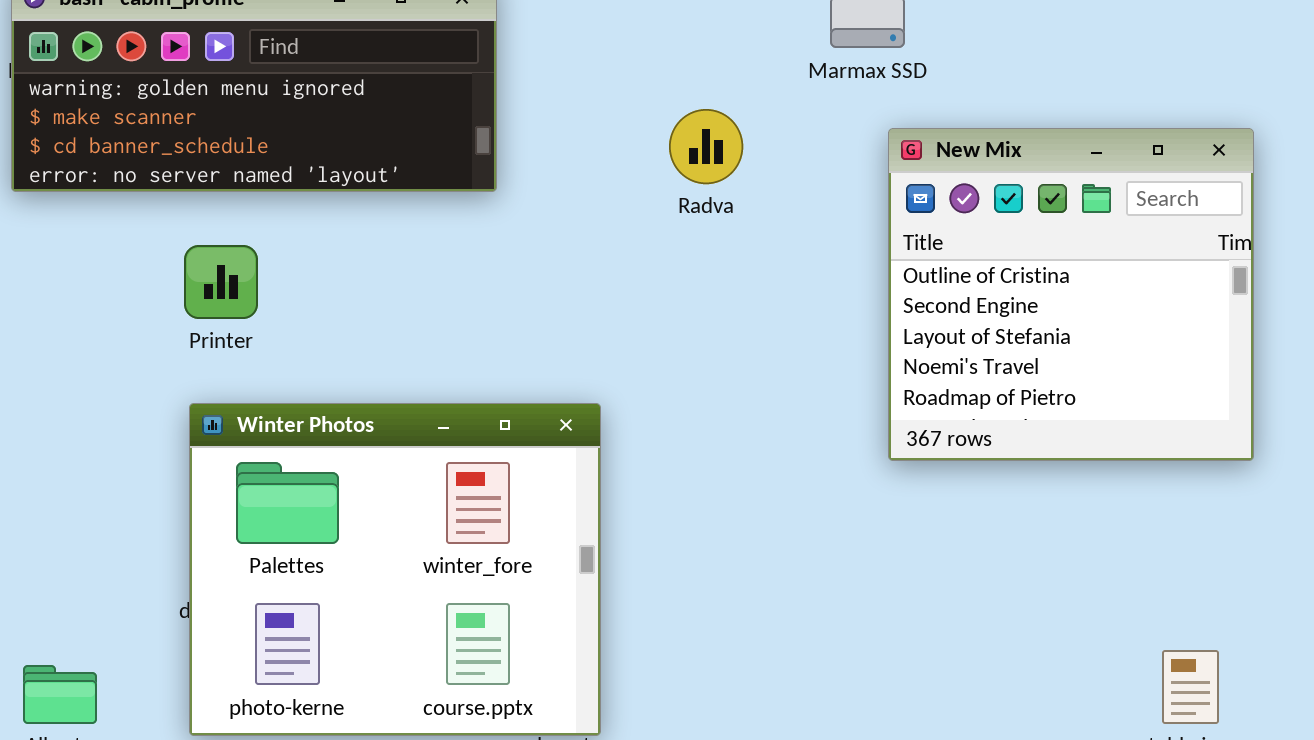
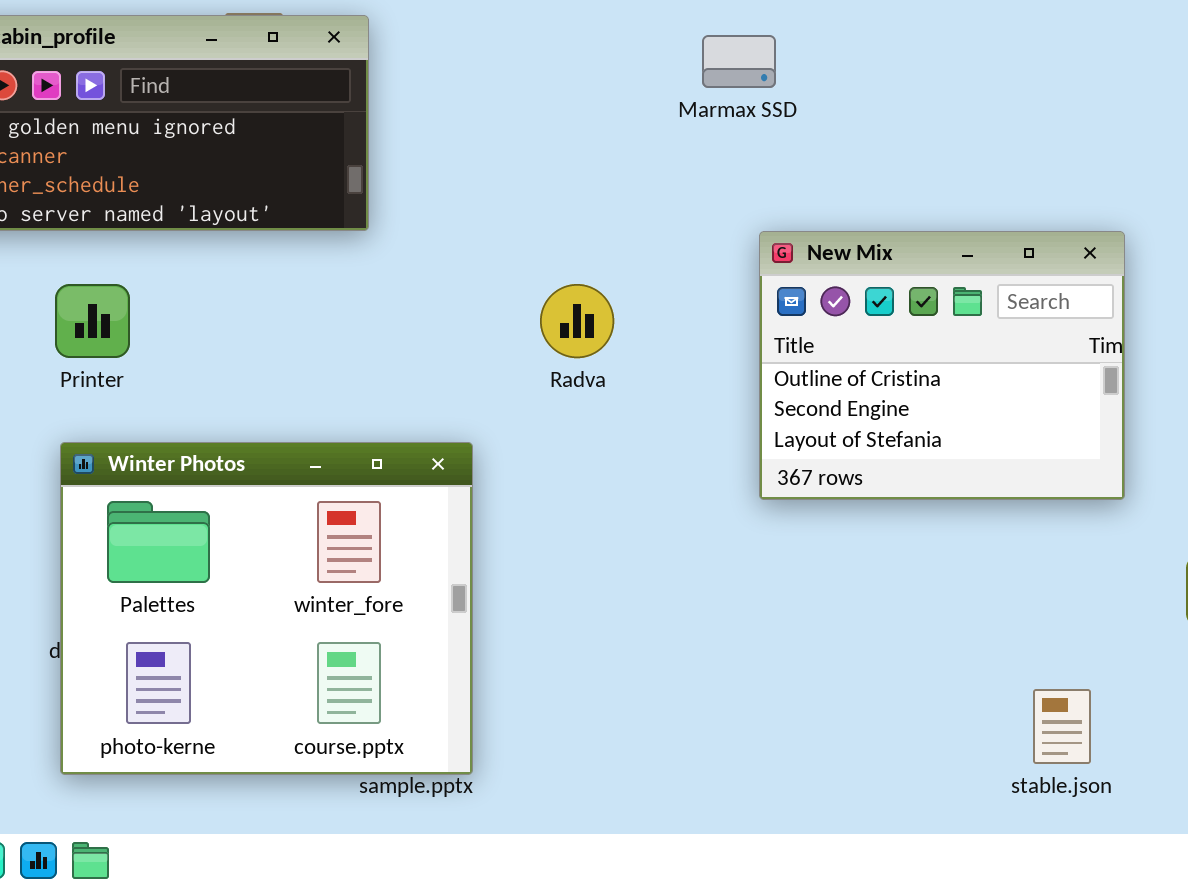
Radva: [669,109,743,184] -> [540,284,614,358], moved
New Mix: [888,128,1254,461] -> [759,231,1125,500], resized

